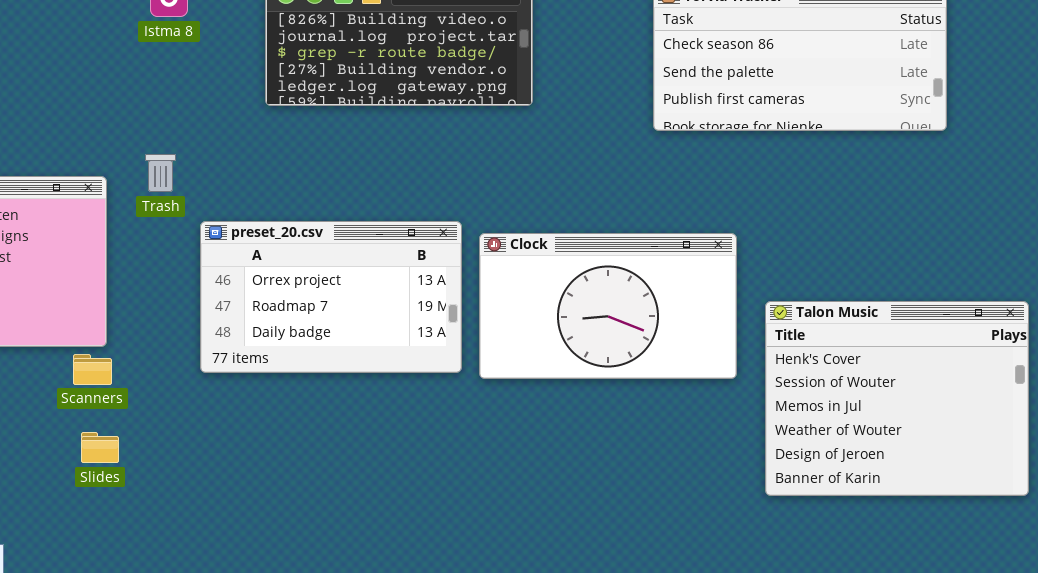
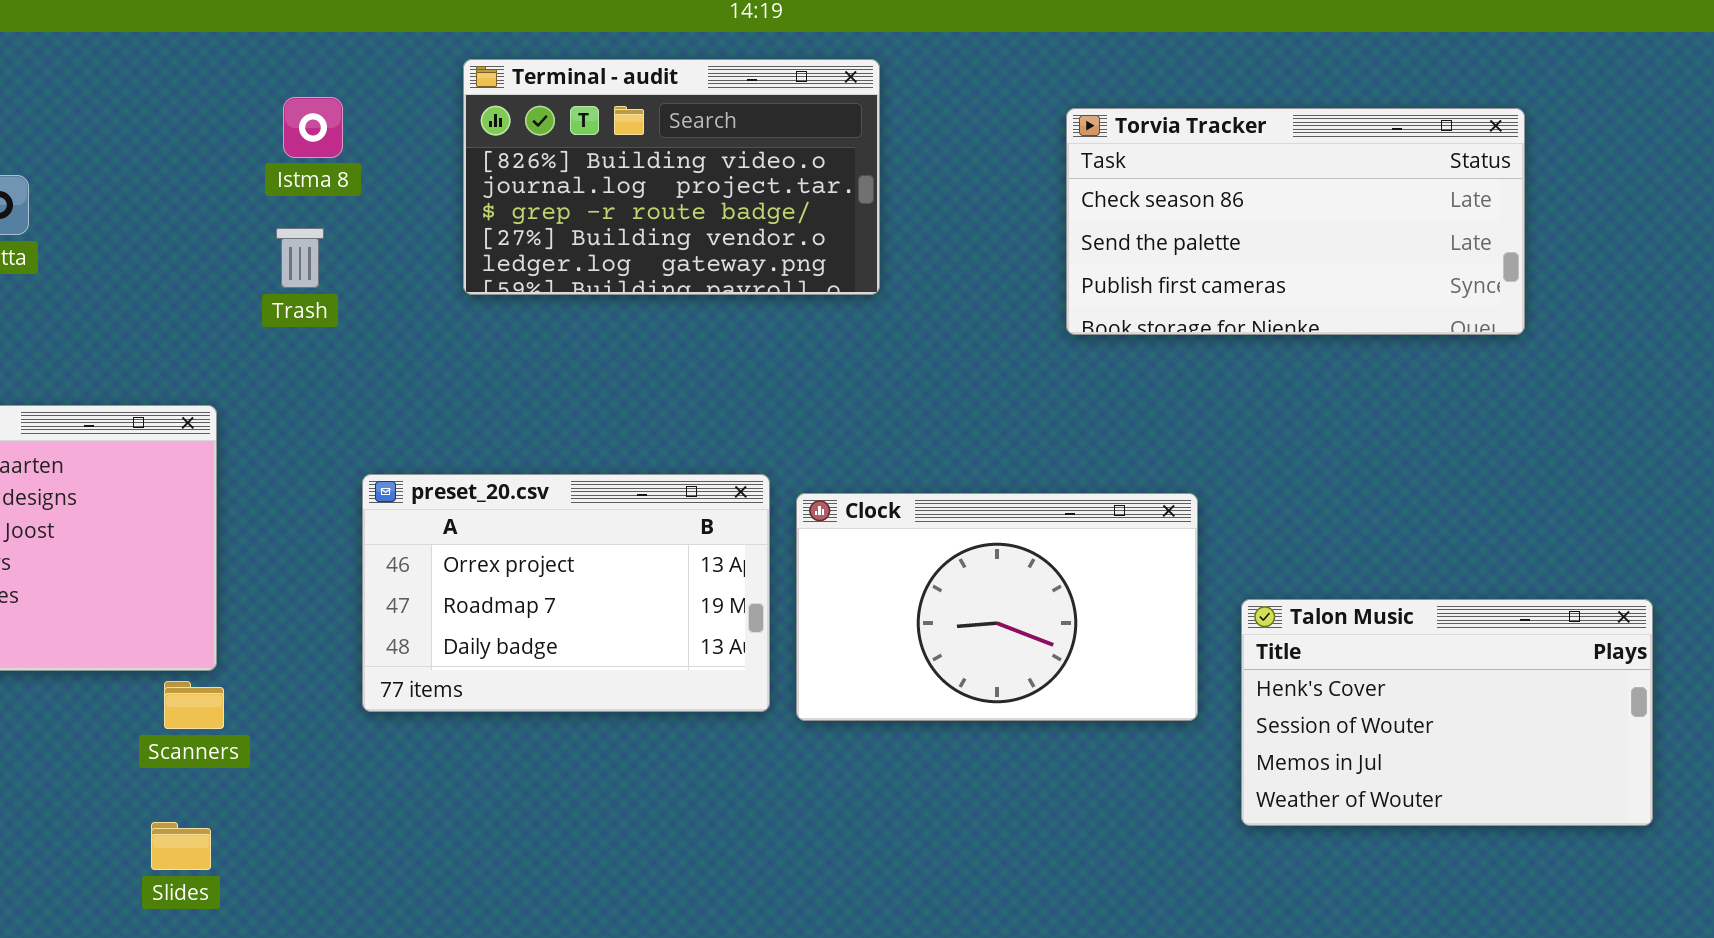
Trash: [145,154,176,192] -> [276,228,324,288], moved
Talon Music: [765,301,1029,496] -> [1241,599,1653,826], resized
Slides: [81,432,119,463] -> [151,822,211,870], moved

